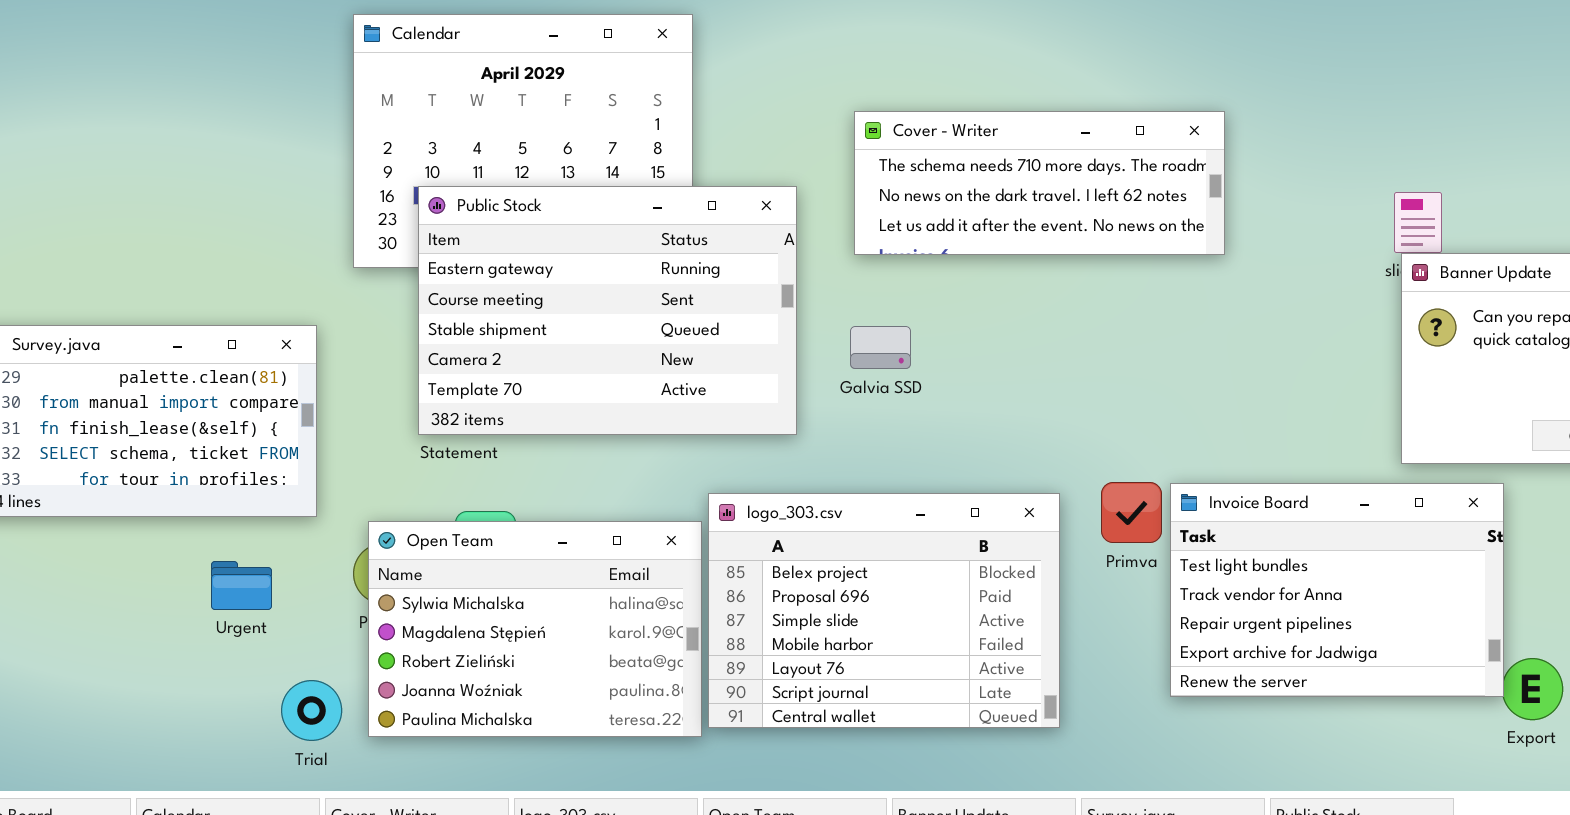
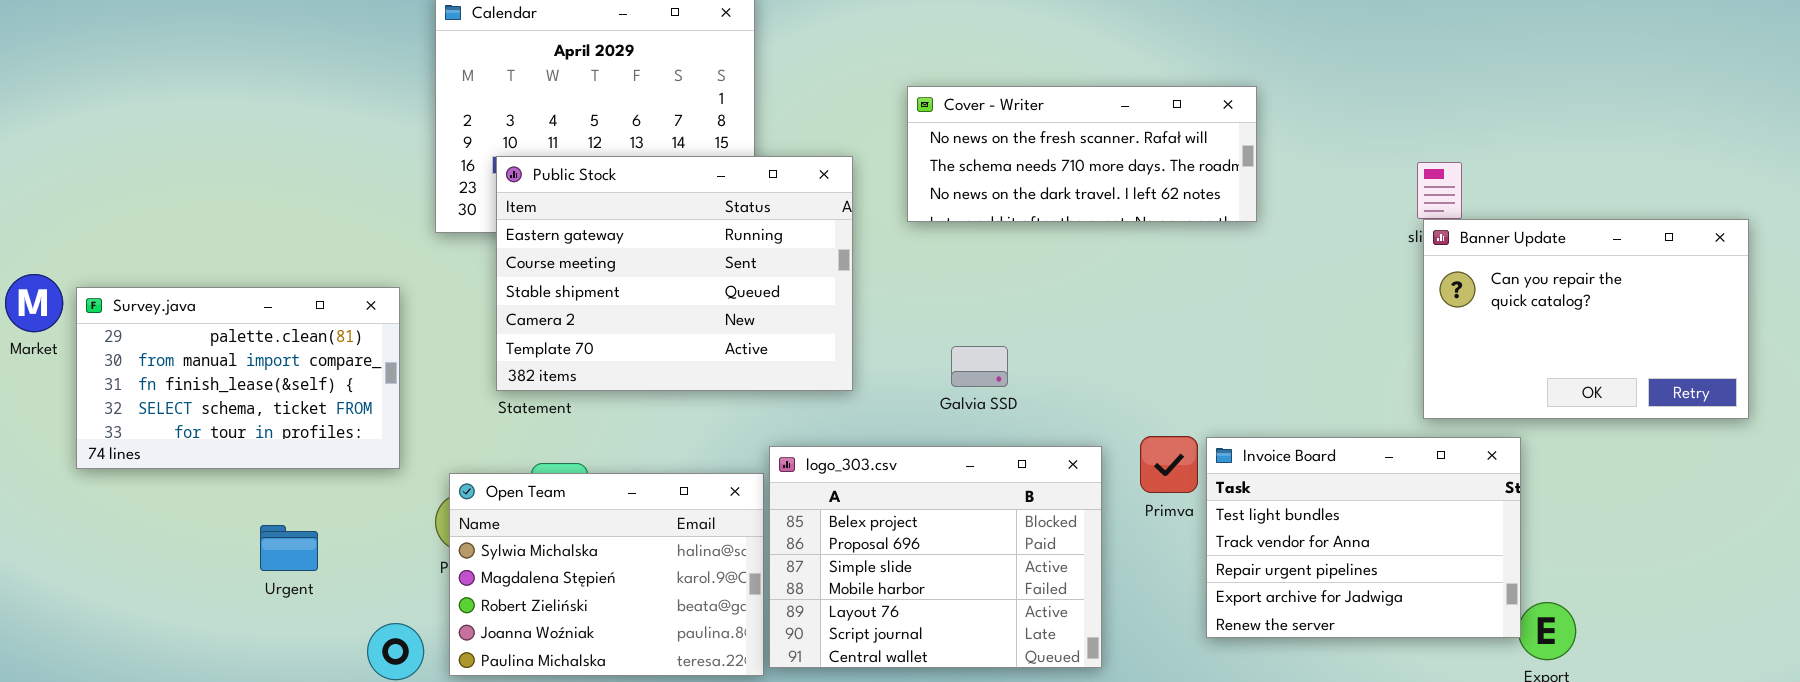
Cover - Writer: [854,111,1225,255] -> [907,86,1257,222], scrolled up 1 row
Galvia SSD: [850,326,911,369] -> [951,346,1008,387], moved
Urgent: [211,561,272,610] -> [260,525,318,571], moved

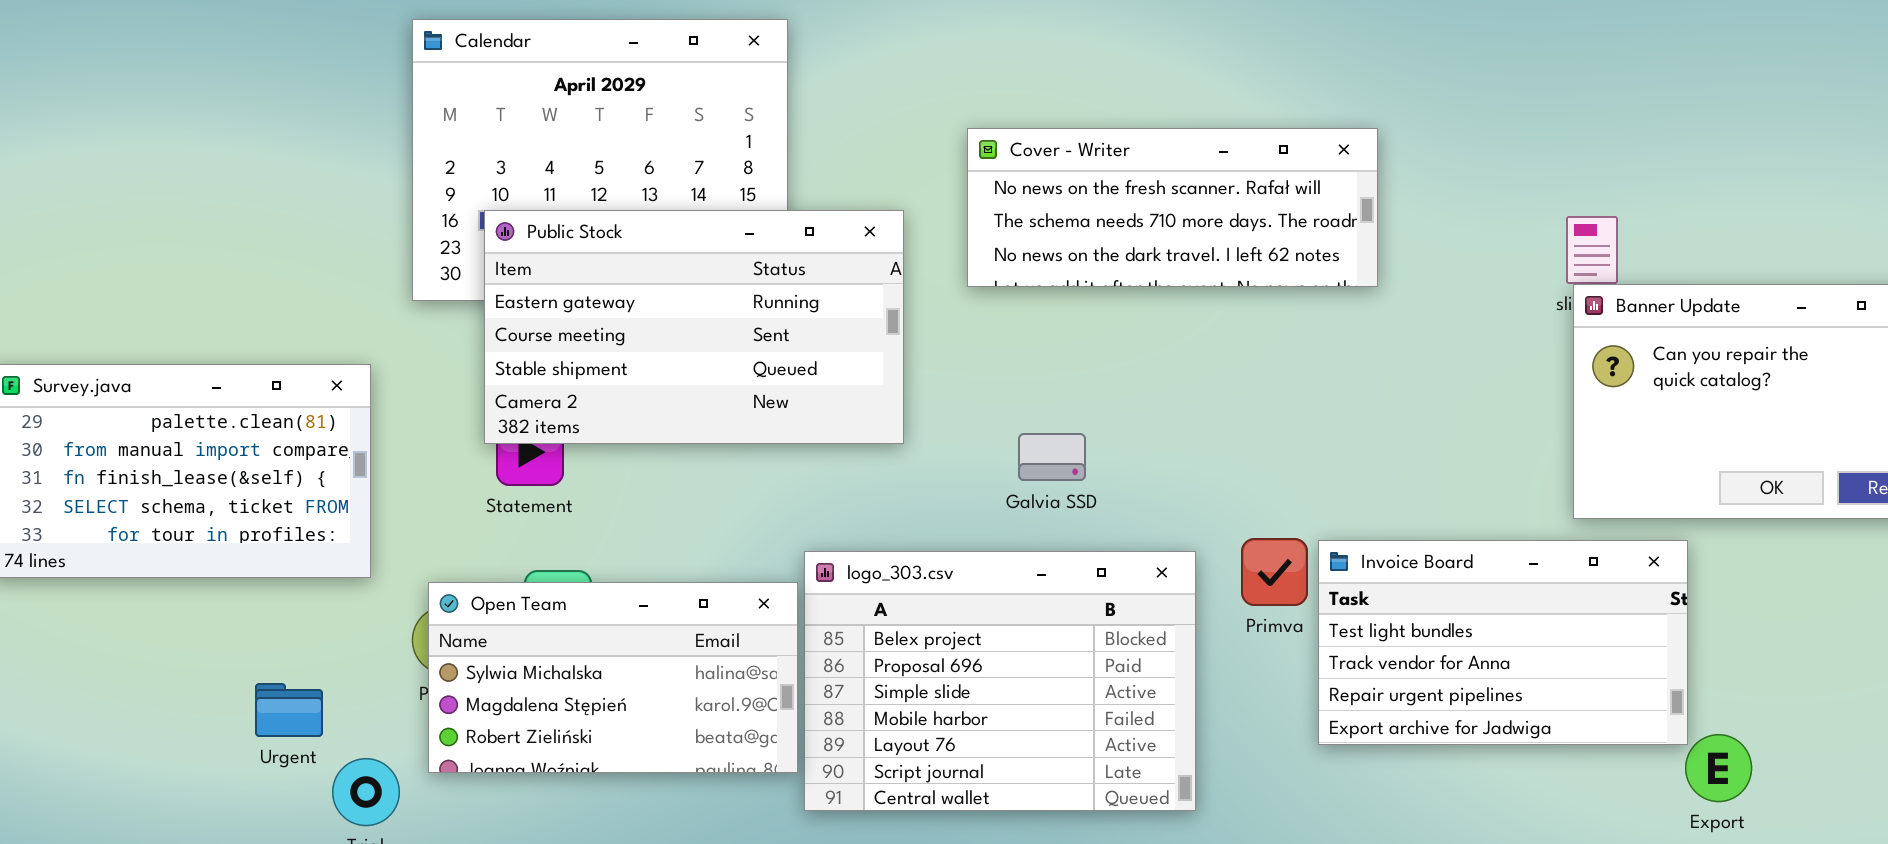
Public Stock: [496,156,853,391] -> [484,210,904,444], resized
Invoice Board: [1206,437,1521,638] -> [1318,540,1688,745], resized
Open Team: [449,473,764,676] -> [428,582,798,773], resized
Urgent: [260,525,318,571] -> [255,683,323,737], moved

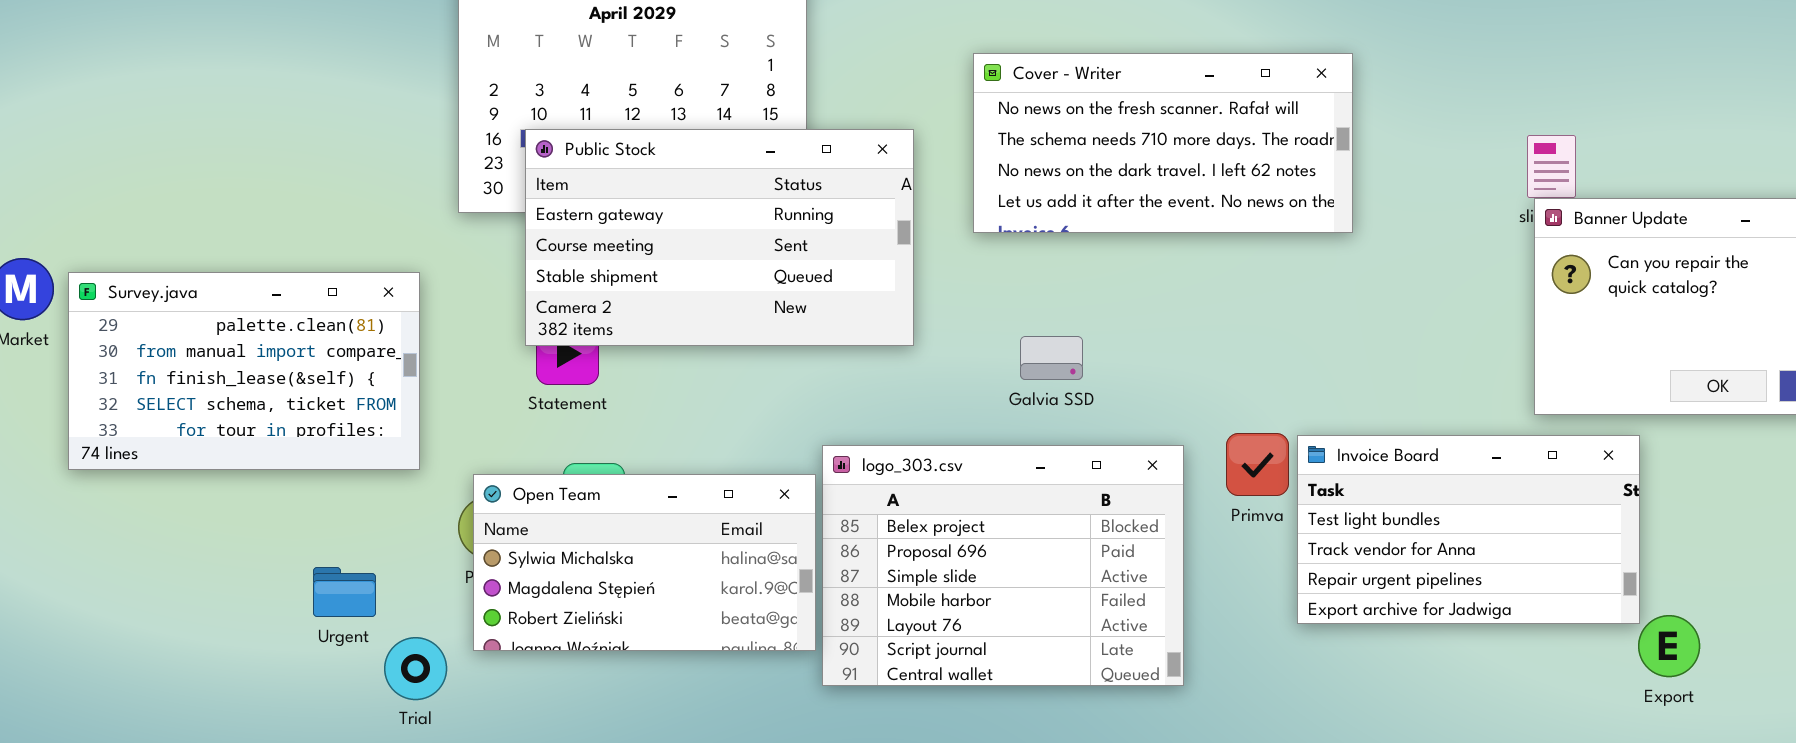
Cover - Writer: [967,128,1378,287] -> [973,53,1353,233], resized

